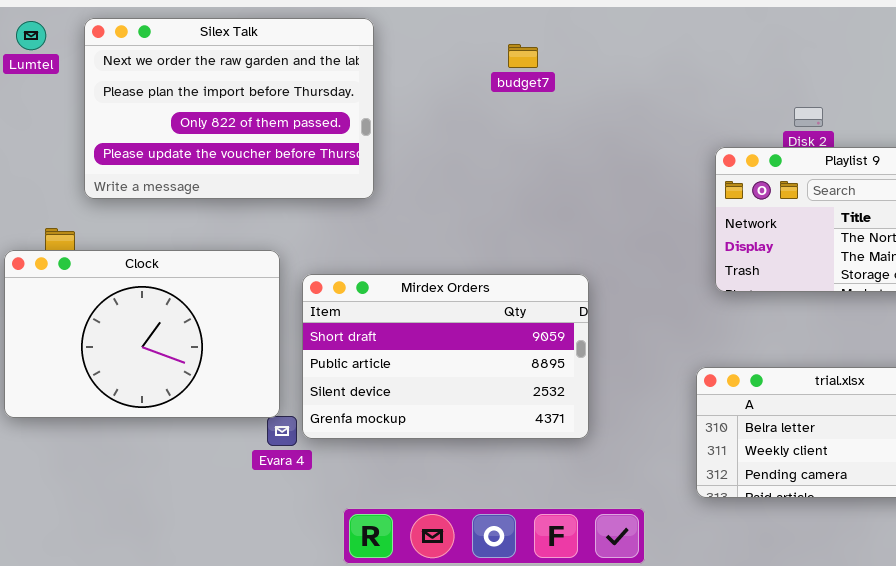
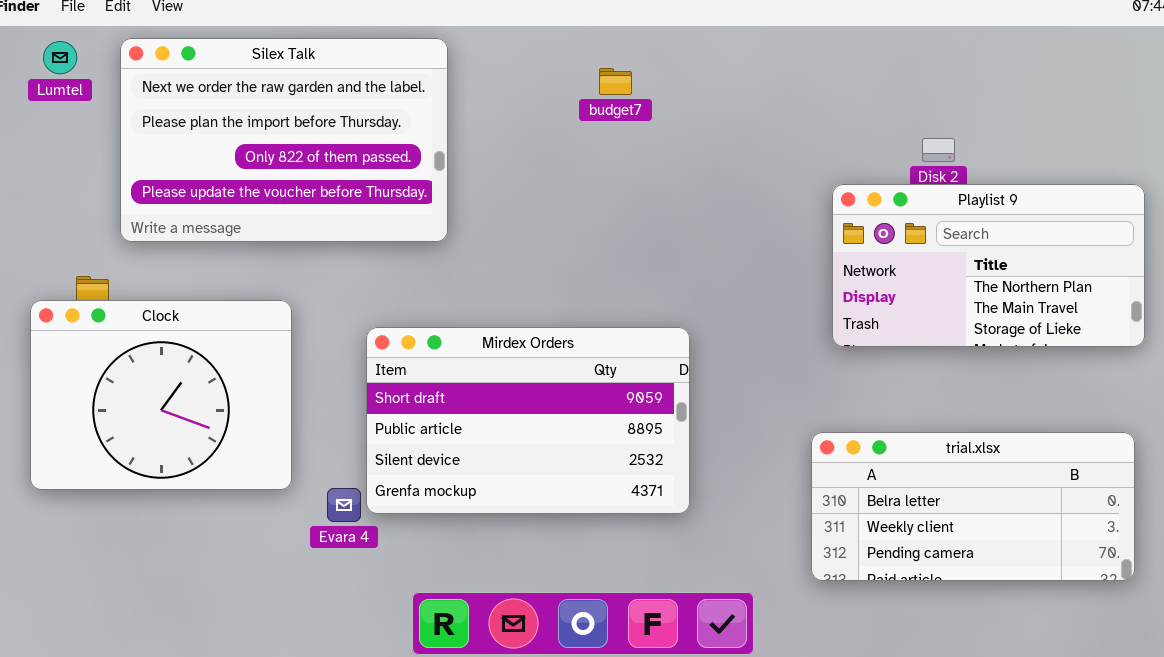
Clock: [4,250,280,418] -> [30,300,292,490], resized

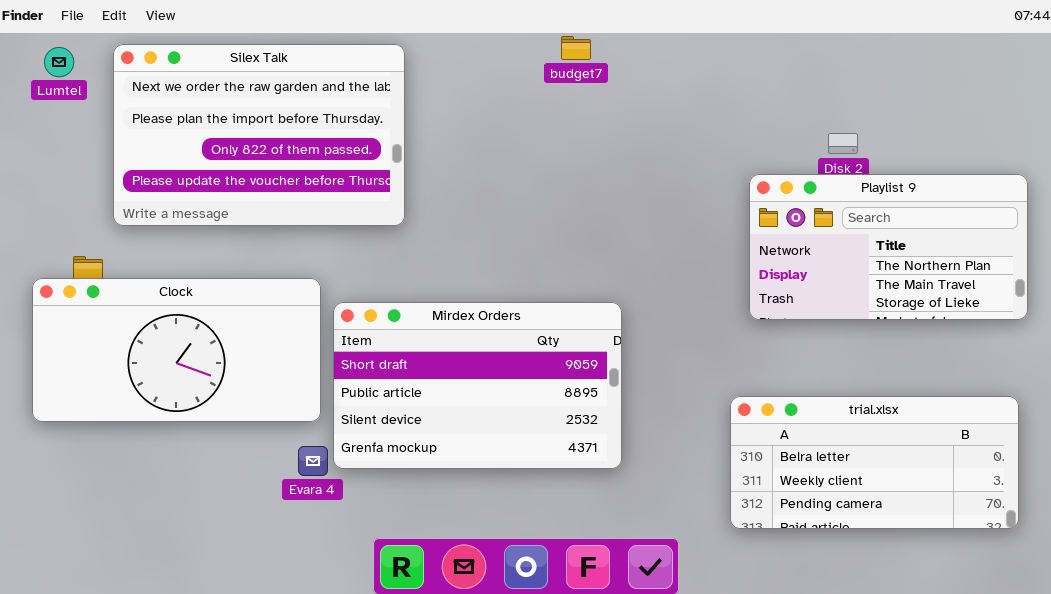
budget7: [599,68,632,95] -> [561,36,591,60], moved
Clock: [30,300,292,490] -> [32,278,321,422], resized

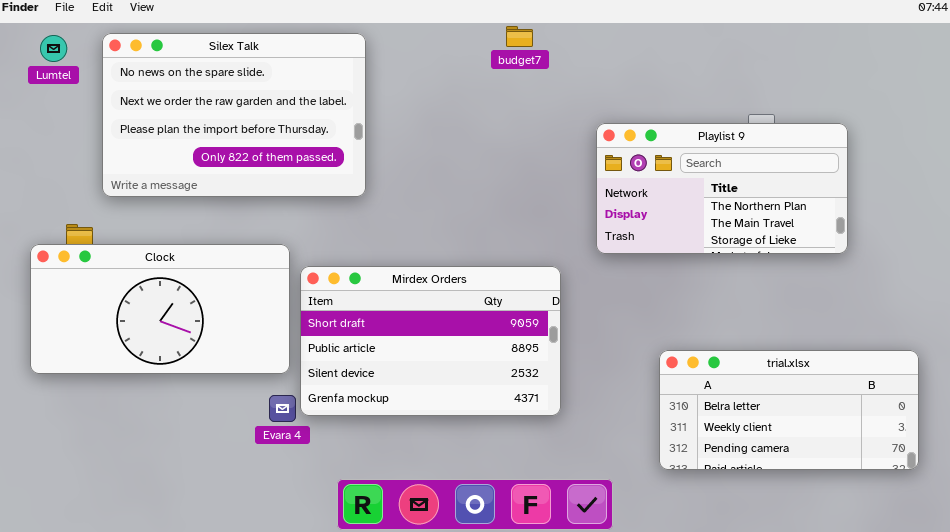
Silex Talk: [113,44,405,226] -> [102,33,366,197], scrolled up 1 row
Playlist 9: [749,174,1028,320] -> [596,123,848,254], moved

